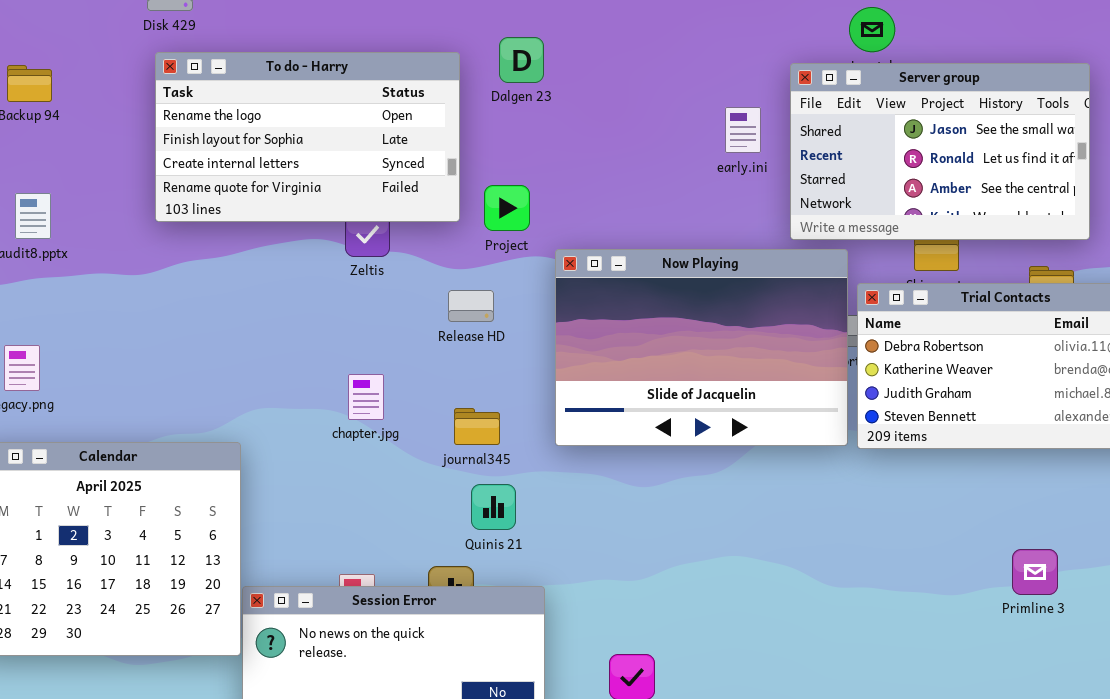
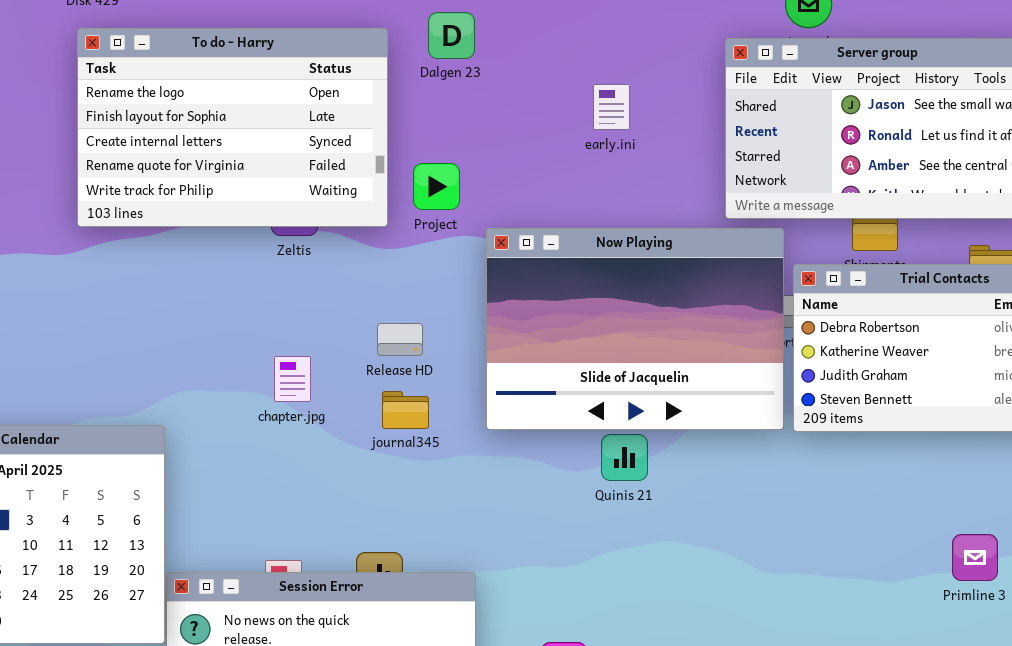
To do - Harry: [155,52,460,222] -> [77,28,388,227], resized
early.ini: [725,107,761,153] -> [593,84,630,130], moved
Release HD: [448,290,494,322] -> [377,323,423,356], moved
Quinis 21: [471,484,516,530] -> [601,434,648,481], moved

